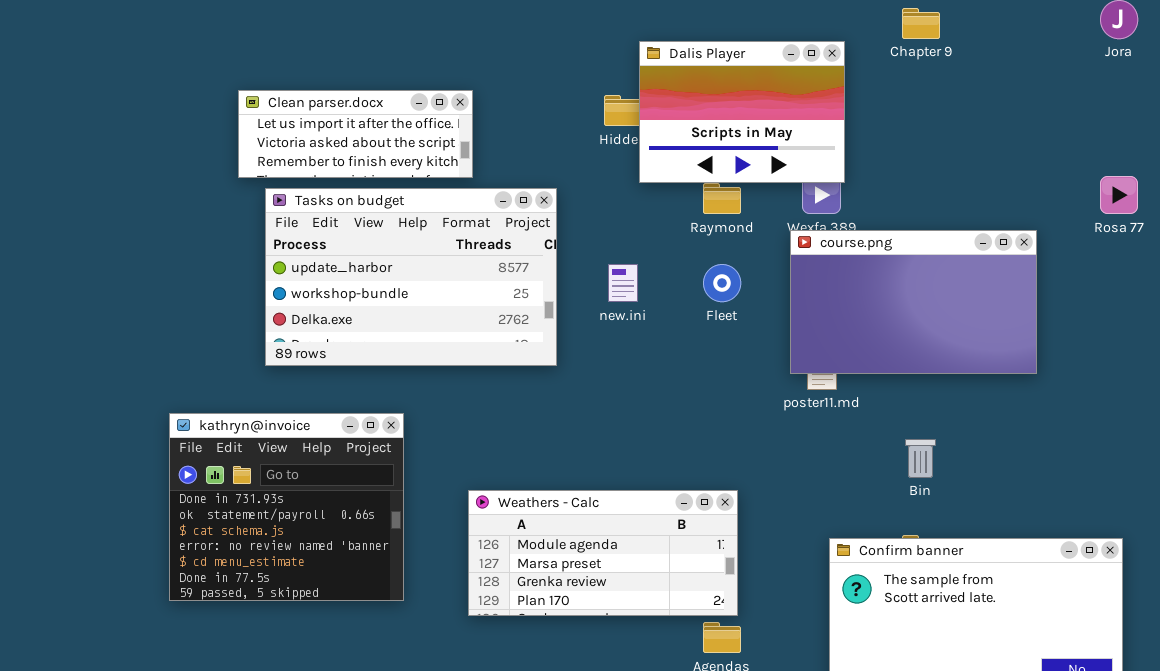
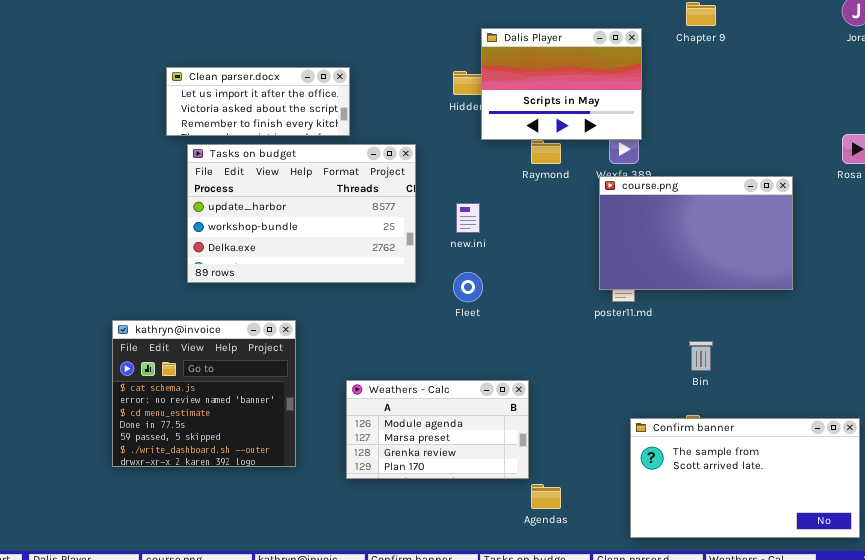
Fleet: [703,264,741,302] -> [453,272,483,302], moved
kathryn@invoice: [169,413,404,601] -> [112,320,296,467], scrolled down 2 rows
Weathers - Calc: [468,490,738,616] -> [346,380,529,479], resized

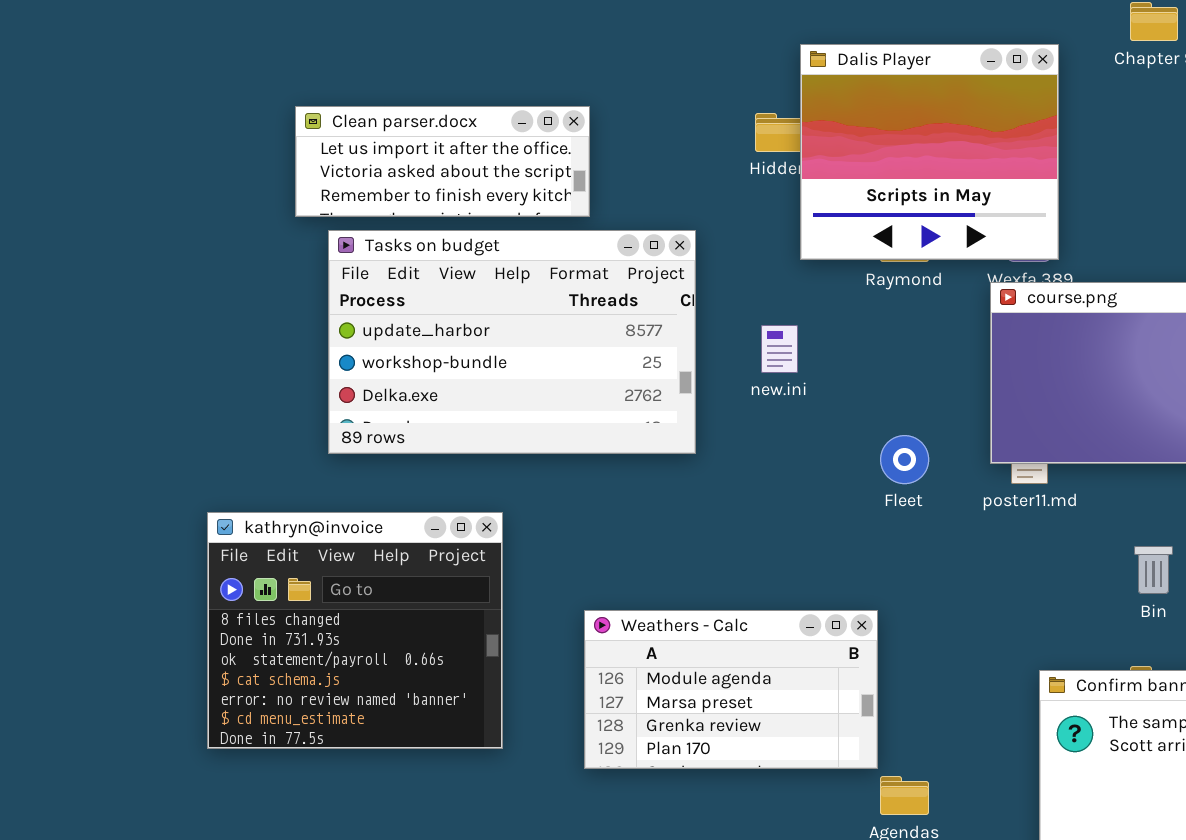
Dalis Player: [481,28,642,140] -> [800,44,1059,260], resized
Fleet: [453,272,483,302] -> [880,435,929,484], moved
kathryn@invoice: [112,320,296,467] -> [207,512,503,749], scrolled up 3 rows

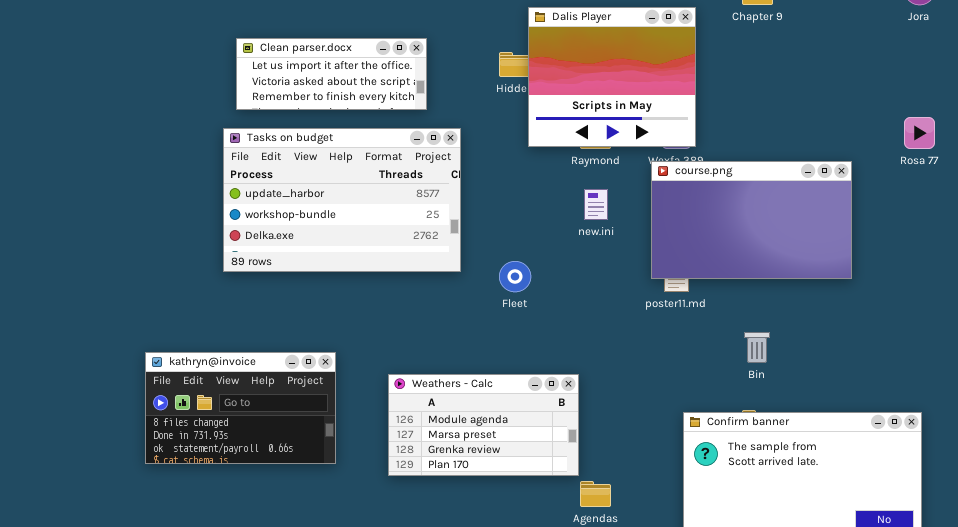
Clean parser.docx: [295,106,590,217] -> [236,38,427,110], moved
new.ini: [761,325,798,373] -> [584,189,608,220], moved
Fleet: [880,435,929,484] -> [499,261,531,292], moved
kathryn@invoice: [207,512,503,749] -> [145,352,336,464], resized

